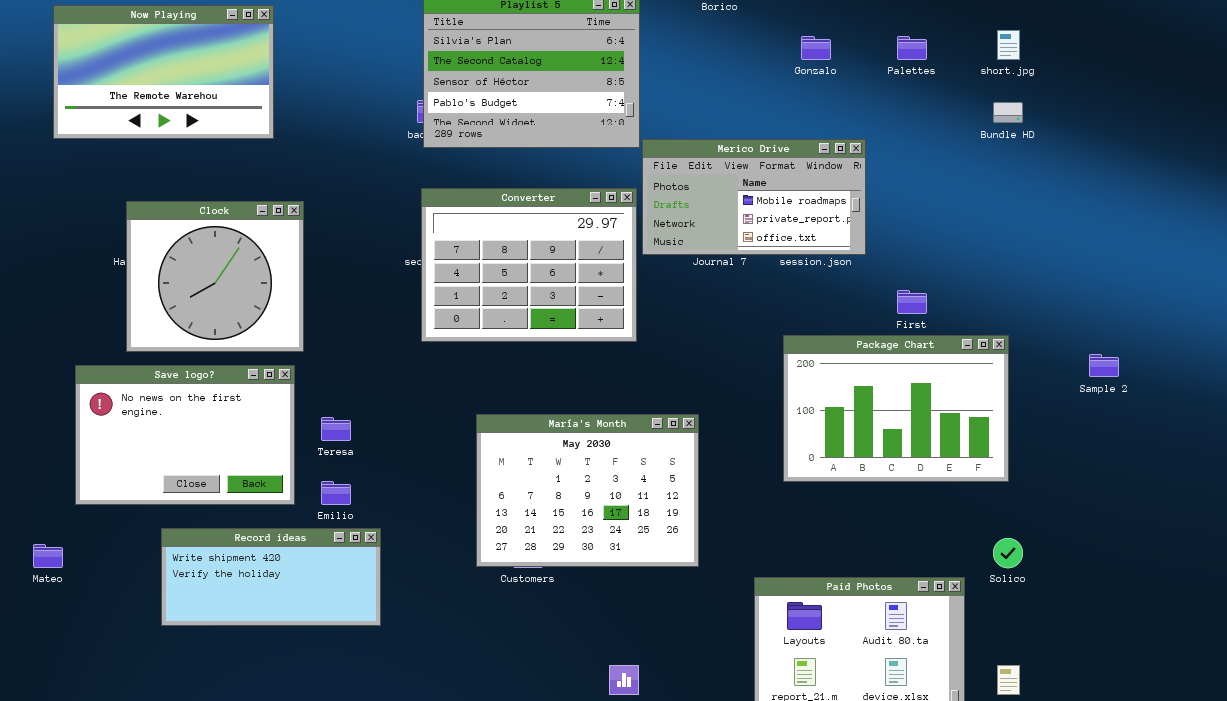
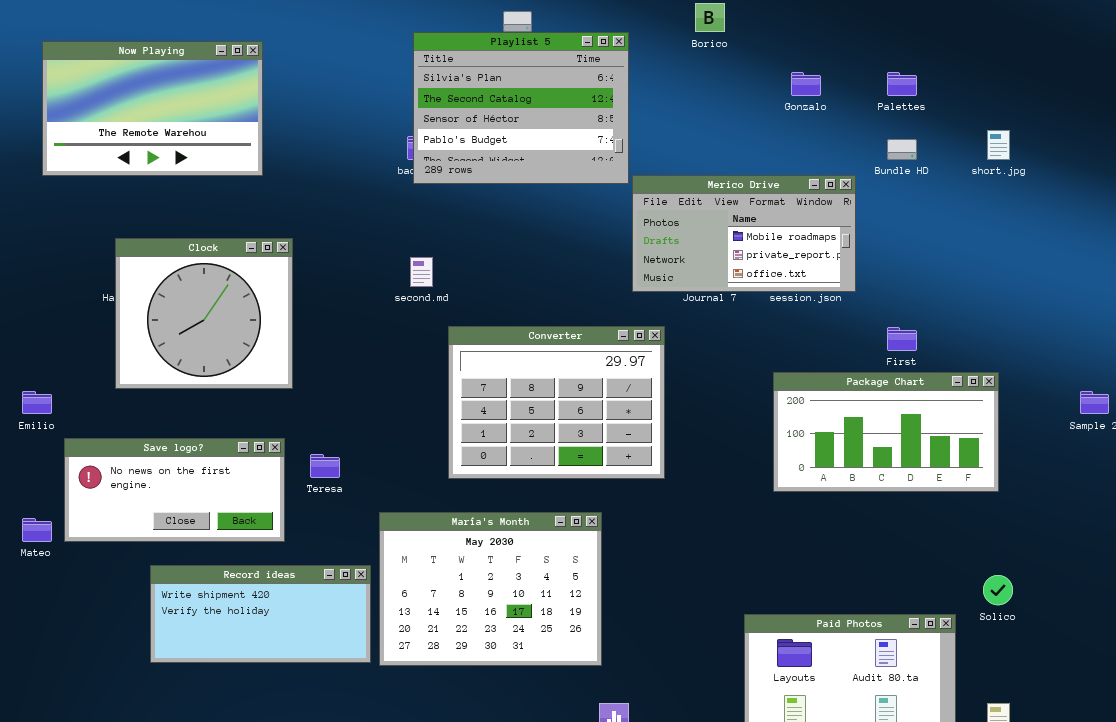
short.jpg: [997,30,1020,60] -> [987,130,1010,160], moved
Bundle HD: [993,102,1023,123] -> [887,139,917,160], moved
Converter: [421,188,637,342] -> [448,326,665,479], moved
Package Chart: [783,335,1009,482] -> [773,372,999,492], resized
Save logo?: [75,365,295,505] -> [64,438,285,542], resized
María's Month: [476,414,699,567] -> [379,512,602,666], moved
Emilio: [321,481,351,505] -> [22,391,52,414], moved
Mateo: [33,544,63,568] -> [22,518,52,542], moved

